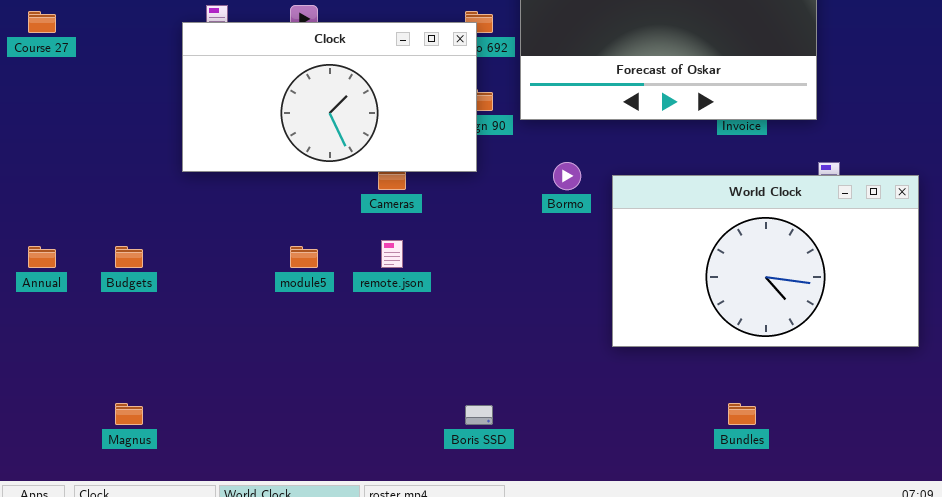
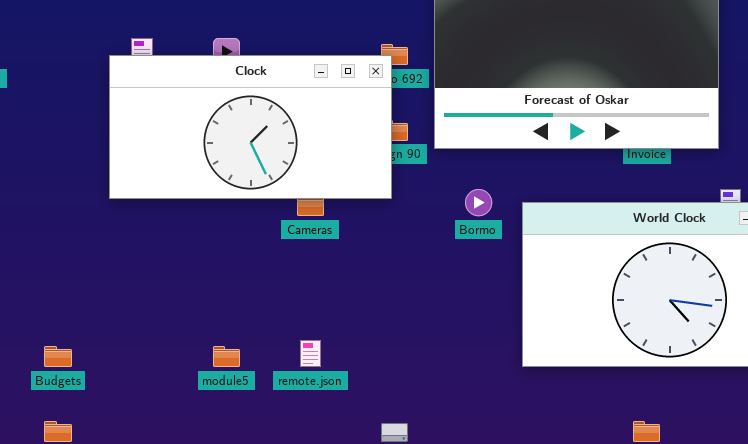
remote.json: [381,240,403,268] -> [300,340,321,367], moved
Budgets: [115,246,143,268] -> [44,346,72,367], moved
module5: [290,246,318,268] -> [213,346,240,367], moved

